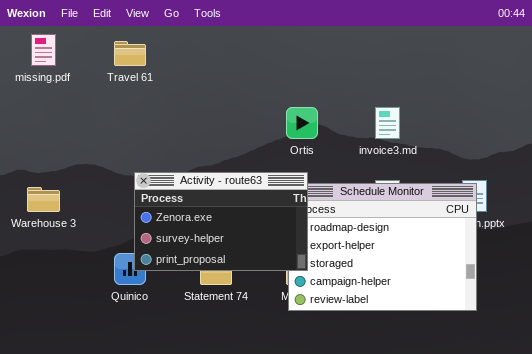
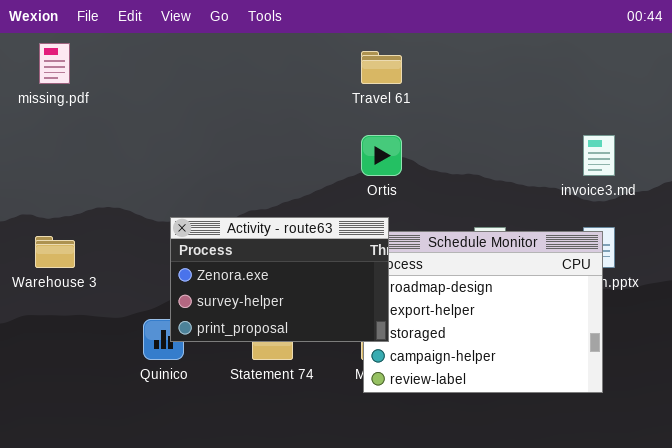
Travel 61: [114,41,146,66] -> [361,51,402,84], moved
invoice3.md: [375,107,400,139] -> [583,135,615,176], moved

